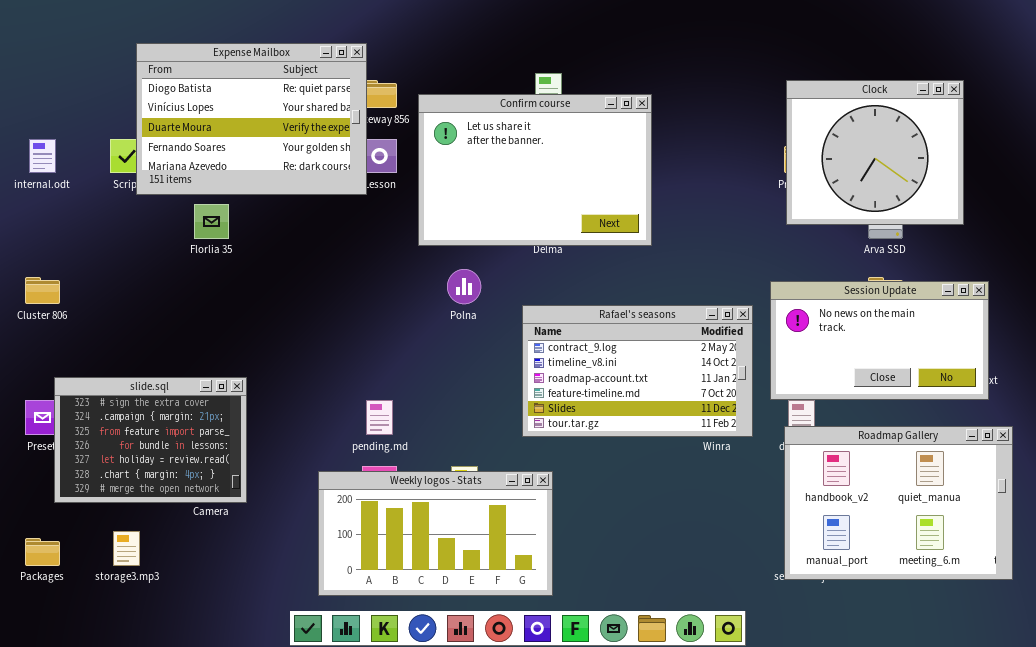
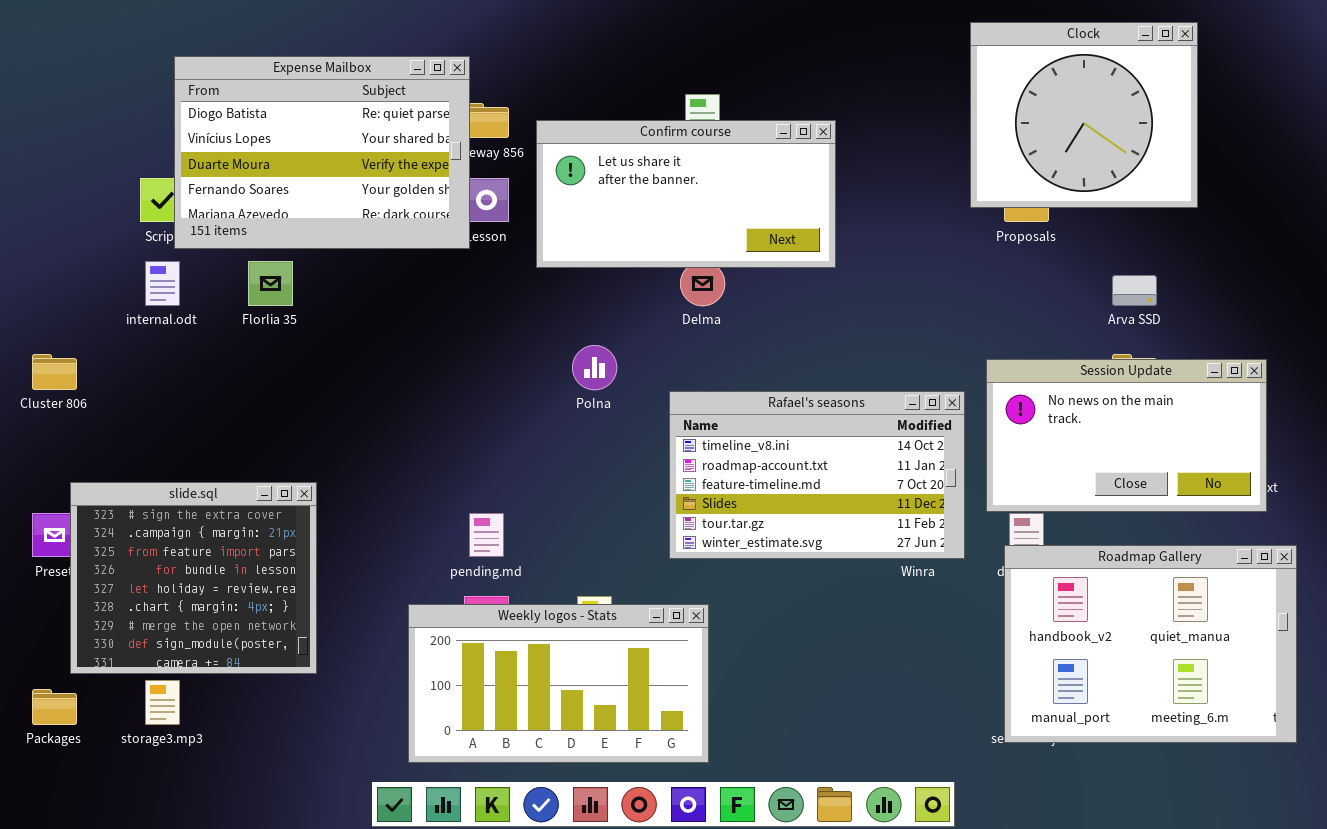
Clock: [786,80,964,225] -> [970,22,1198,208], moved
Confirm course: [418,94,652,246] -> [536,120,836,268], resized
internal.odt: [29,139,56,173] -> [145,261,180,306], moved
Rafael's seasons: [522,305,753,437] -> [669,391,965,559], scrolled down 1 row
slide.sql: [54,377,247,503] -> [70,482,317,674], resized

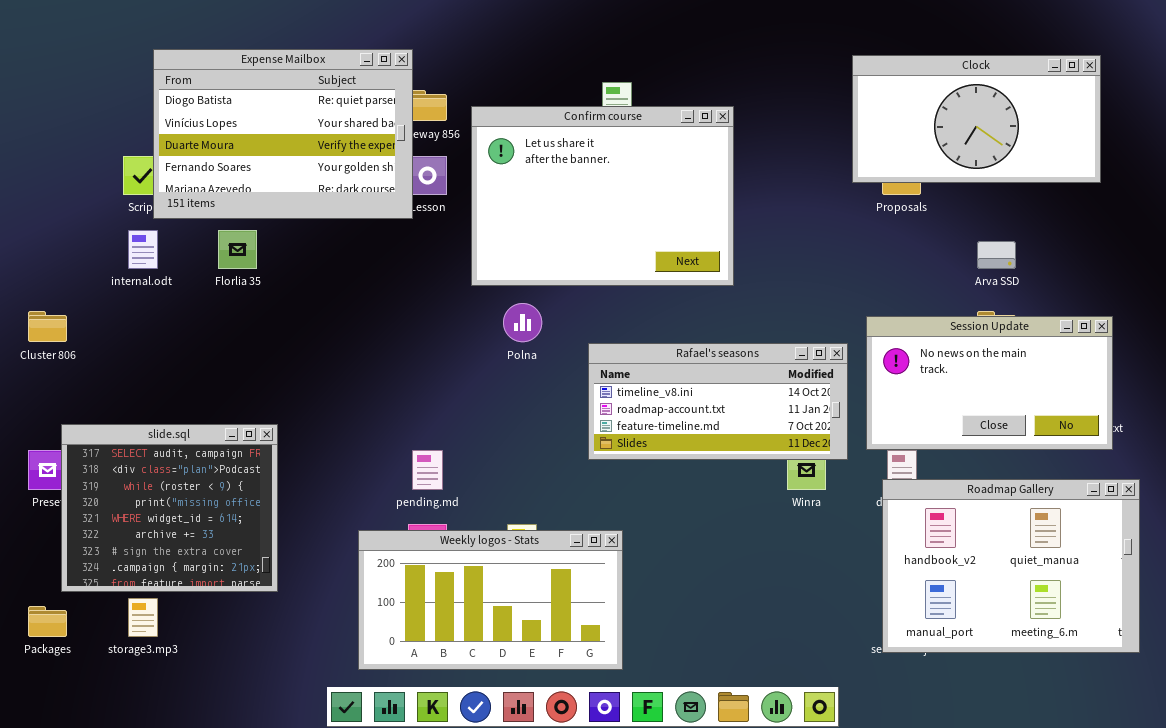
Clock: [970,22,1198,208] -> [852,55,1101,183], resized
Confirm course: [536,120,836,268] -> [471,106,734,286], resized
Rafael's seasons: [669,391,965,559] -> [588,343,848,460], resized
slide.sql: [70,482,317,674] -> [61,424,278,592], scrolled up 6 rows

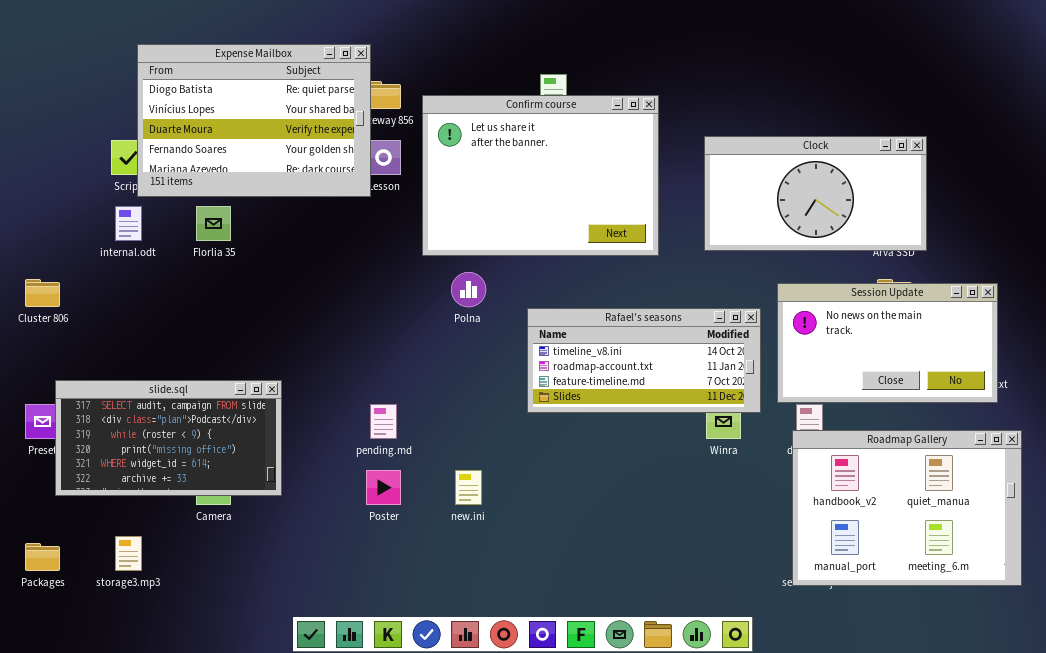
Clock: [852,55,1101,183] -> [704,136,927,251], moved
slide.sql: [61,424,278,592] -> [55,380,282,496], resized
Weekly logos - Stats: [358,530,623,670] -> none, closed

